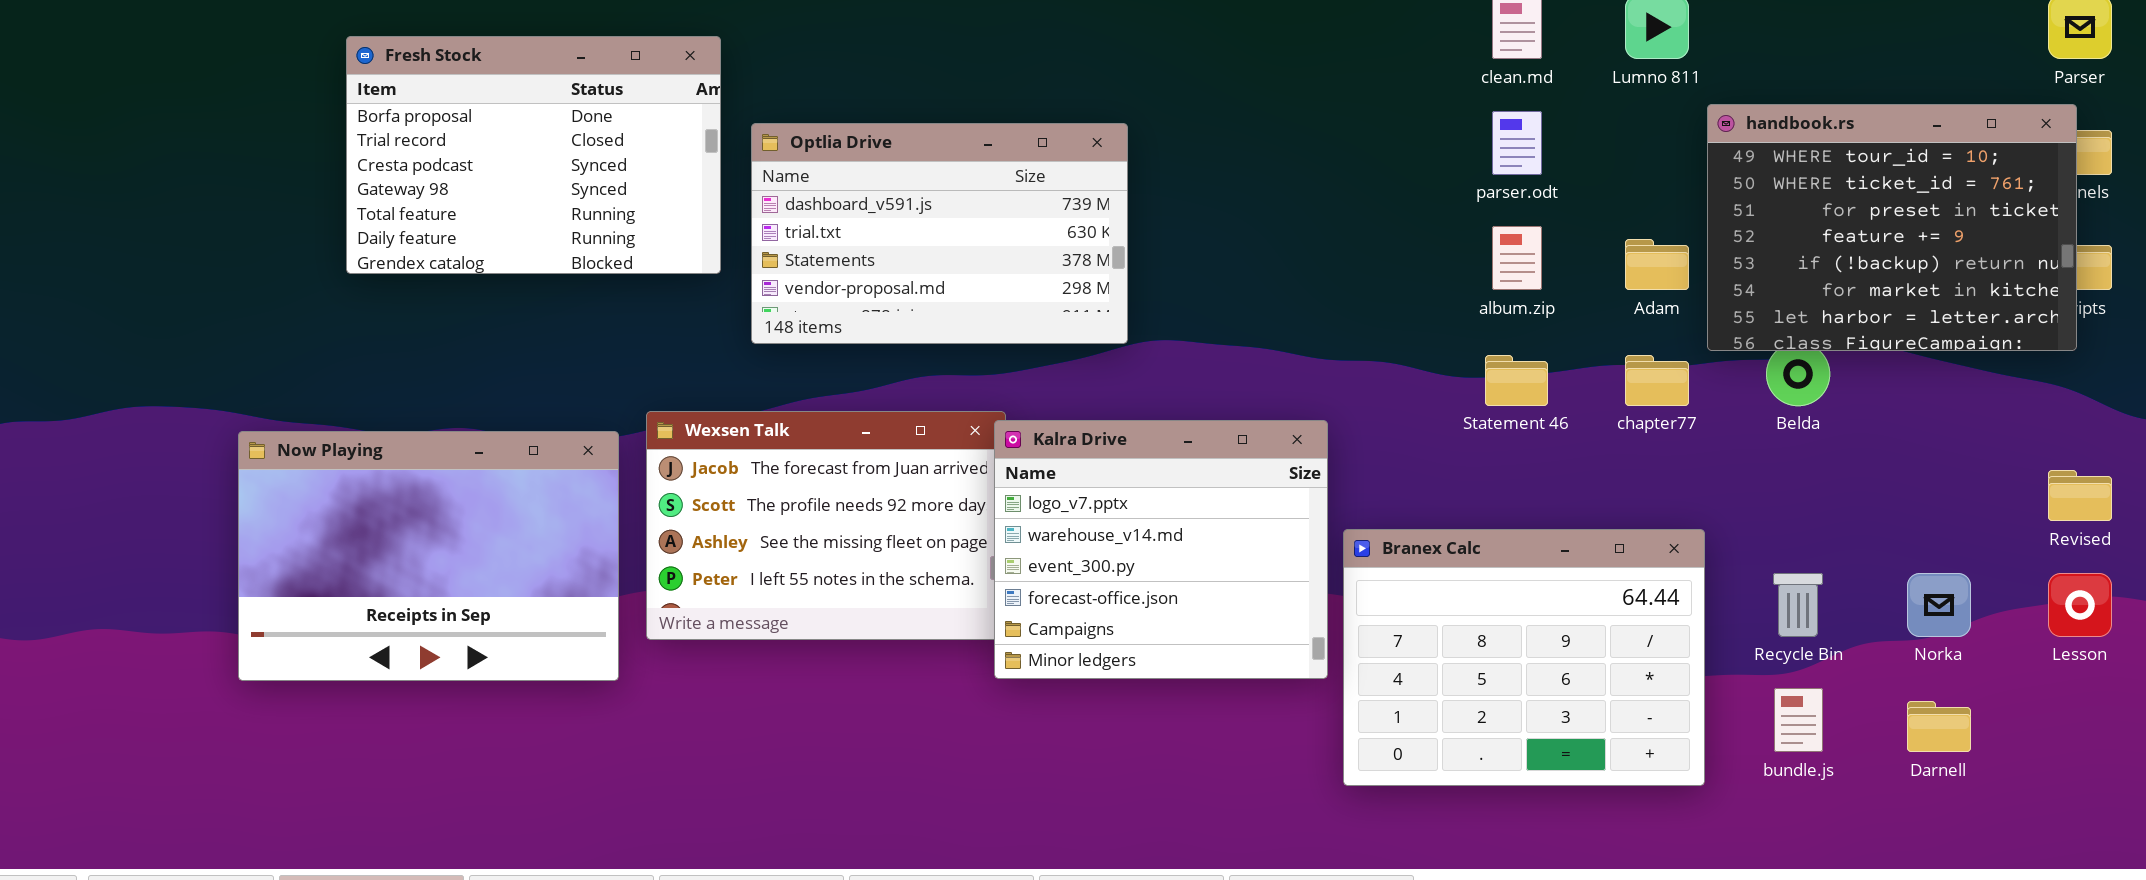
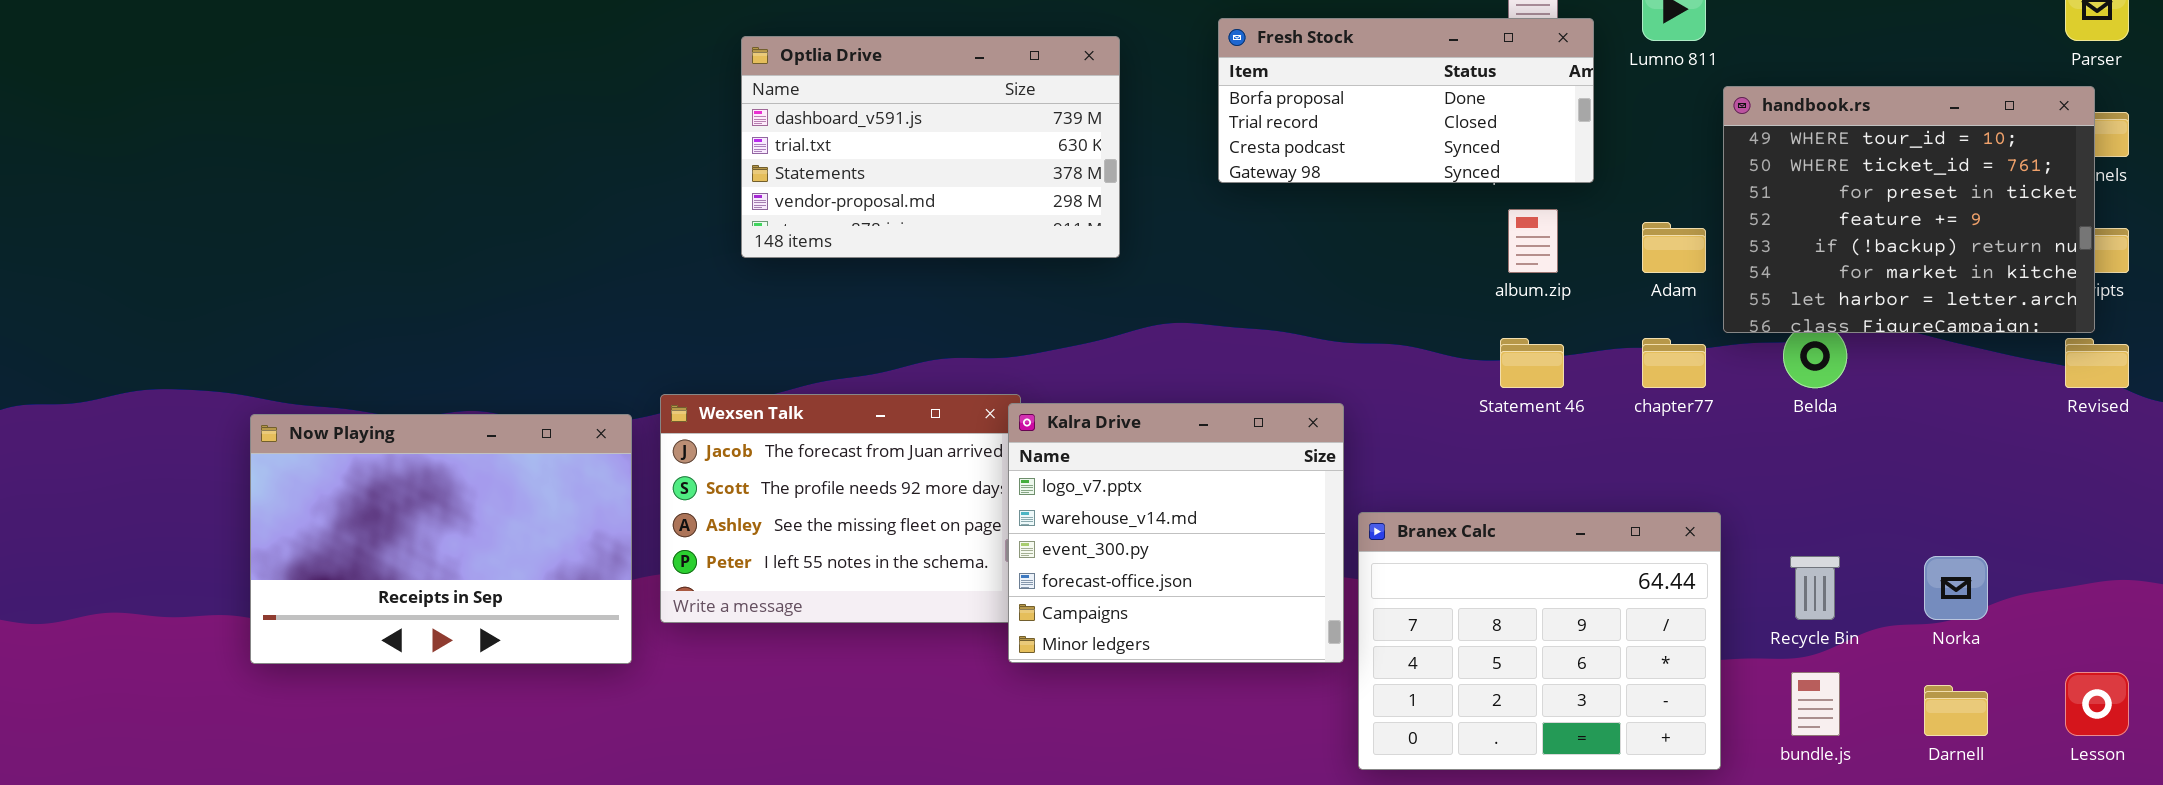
Fresh Stock: [346,36,721,274] -> [1218,18,1594,183], moved, resized
Optlia Drive: [751,123,1128,344] -> [741,36,1120,258], moved
Revised: [2048,470,2112,521] -> [2065,338,2129,388], moved
Lesson: [2048,573,2112,637] -> [2065,672,2129,736], moved

